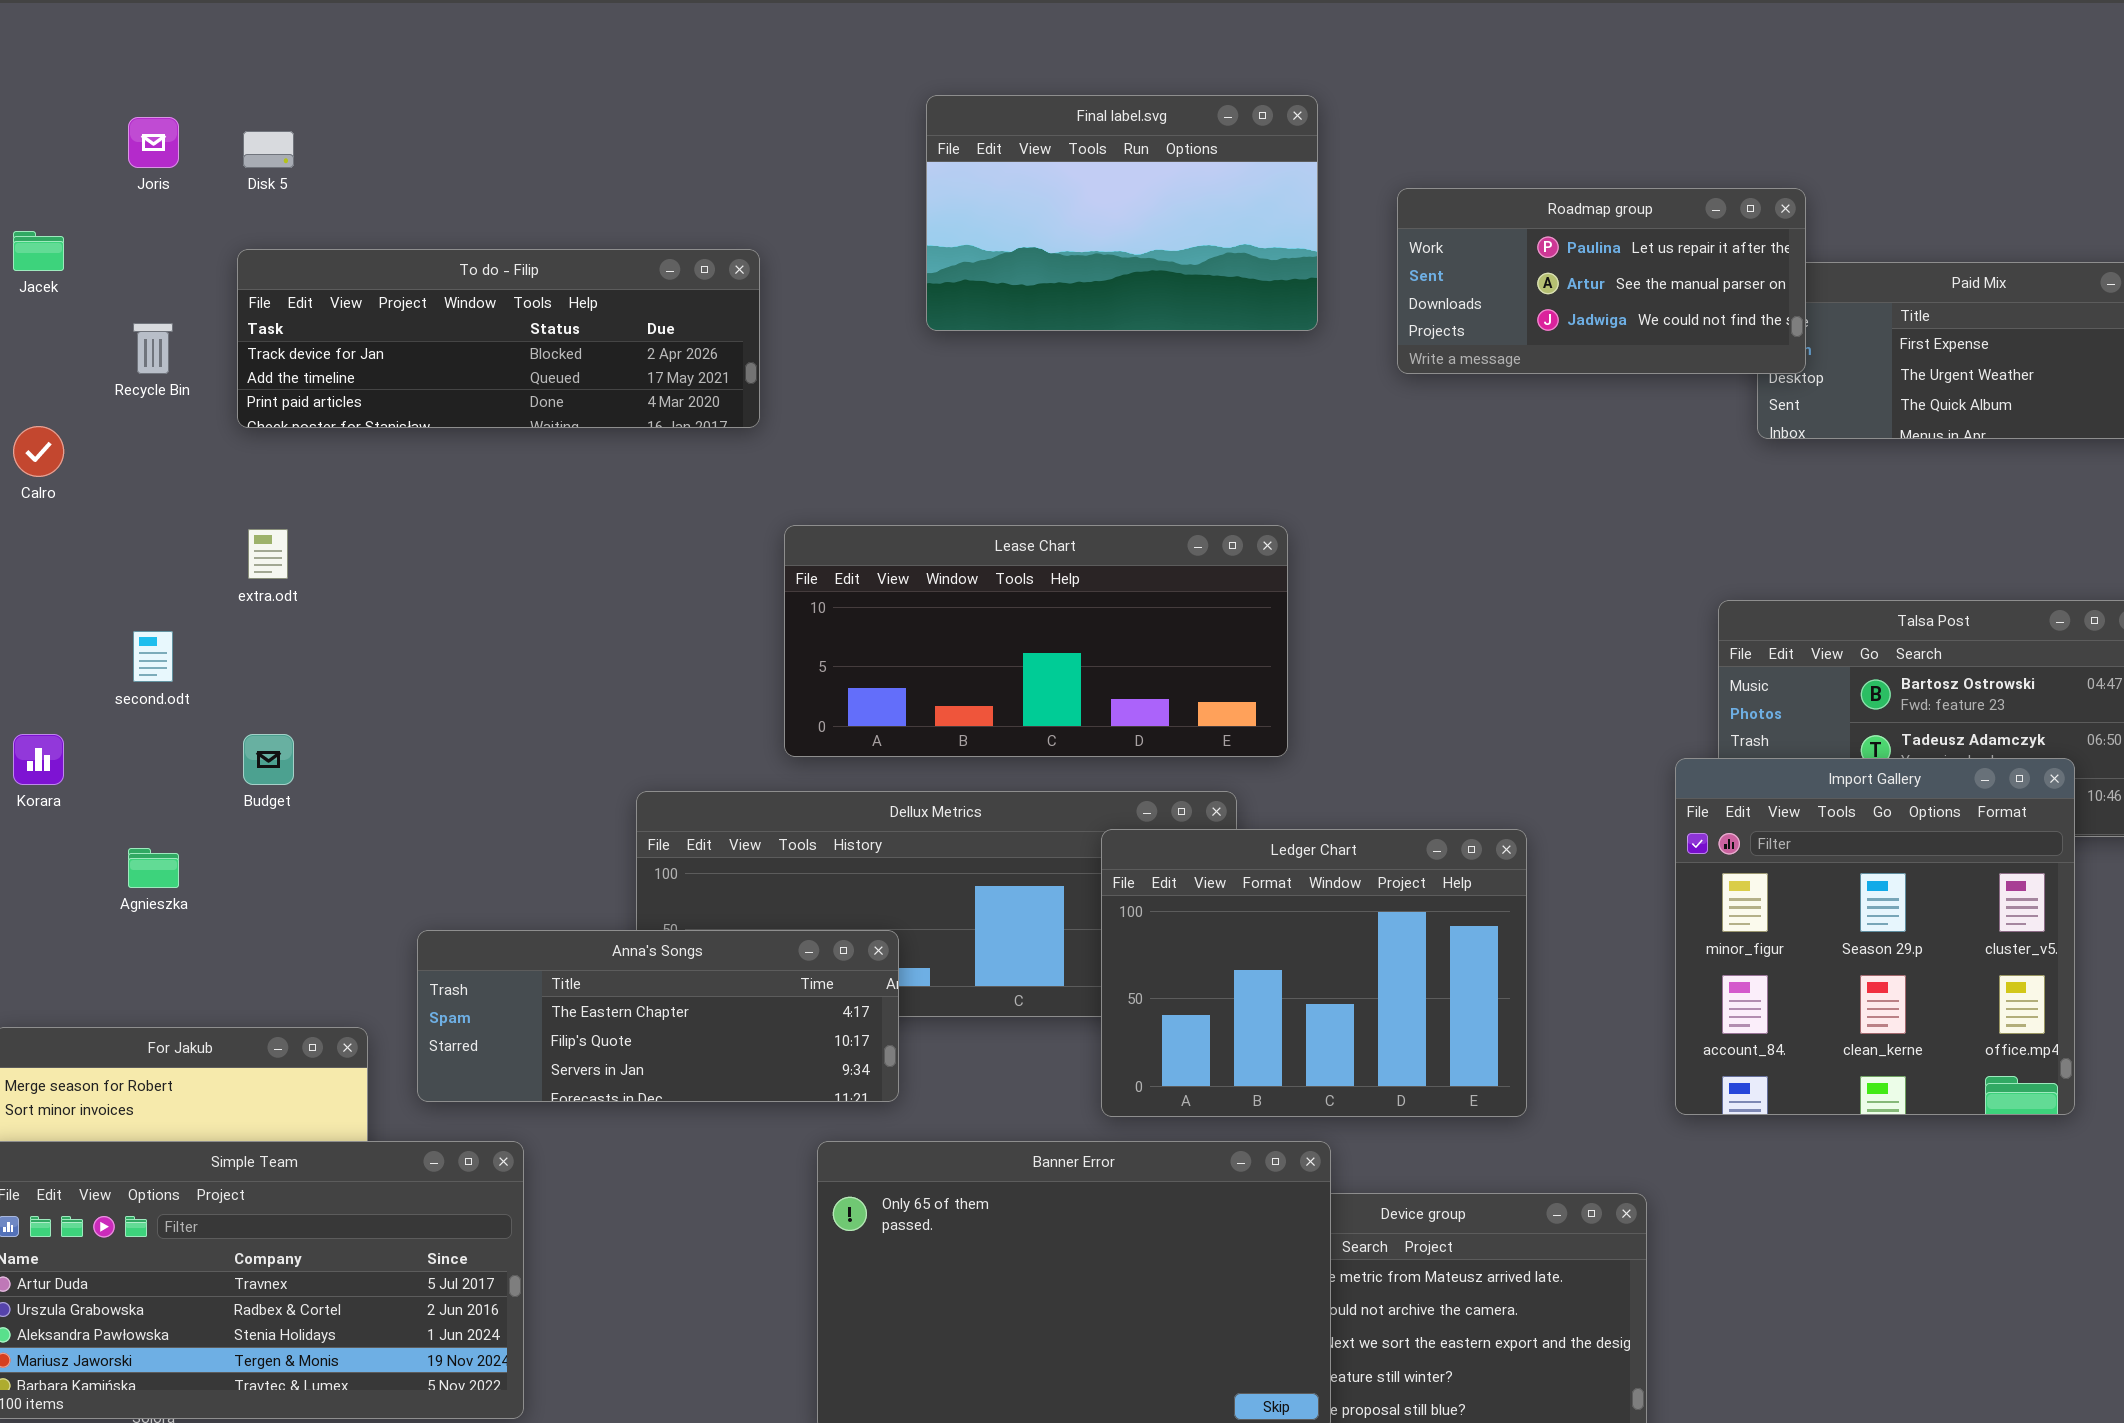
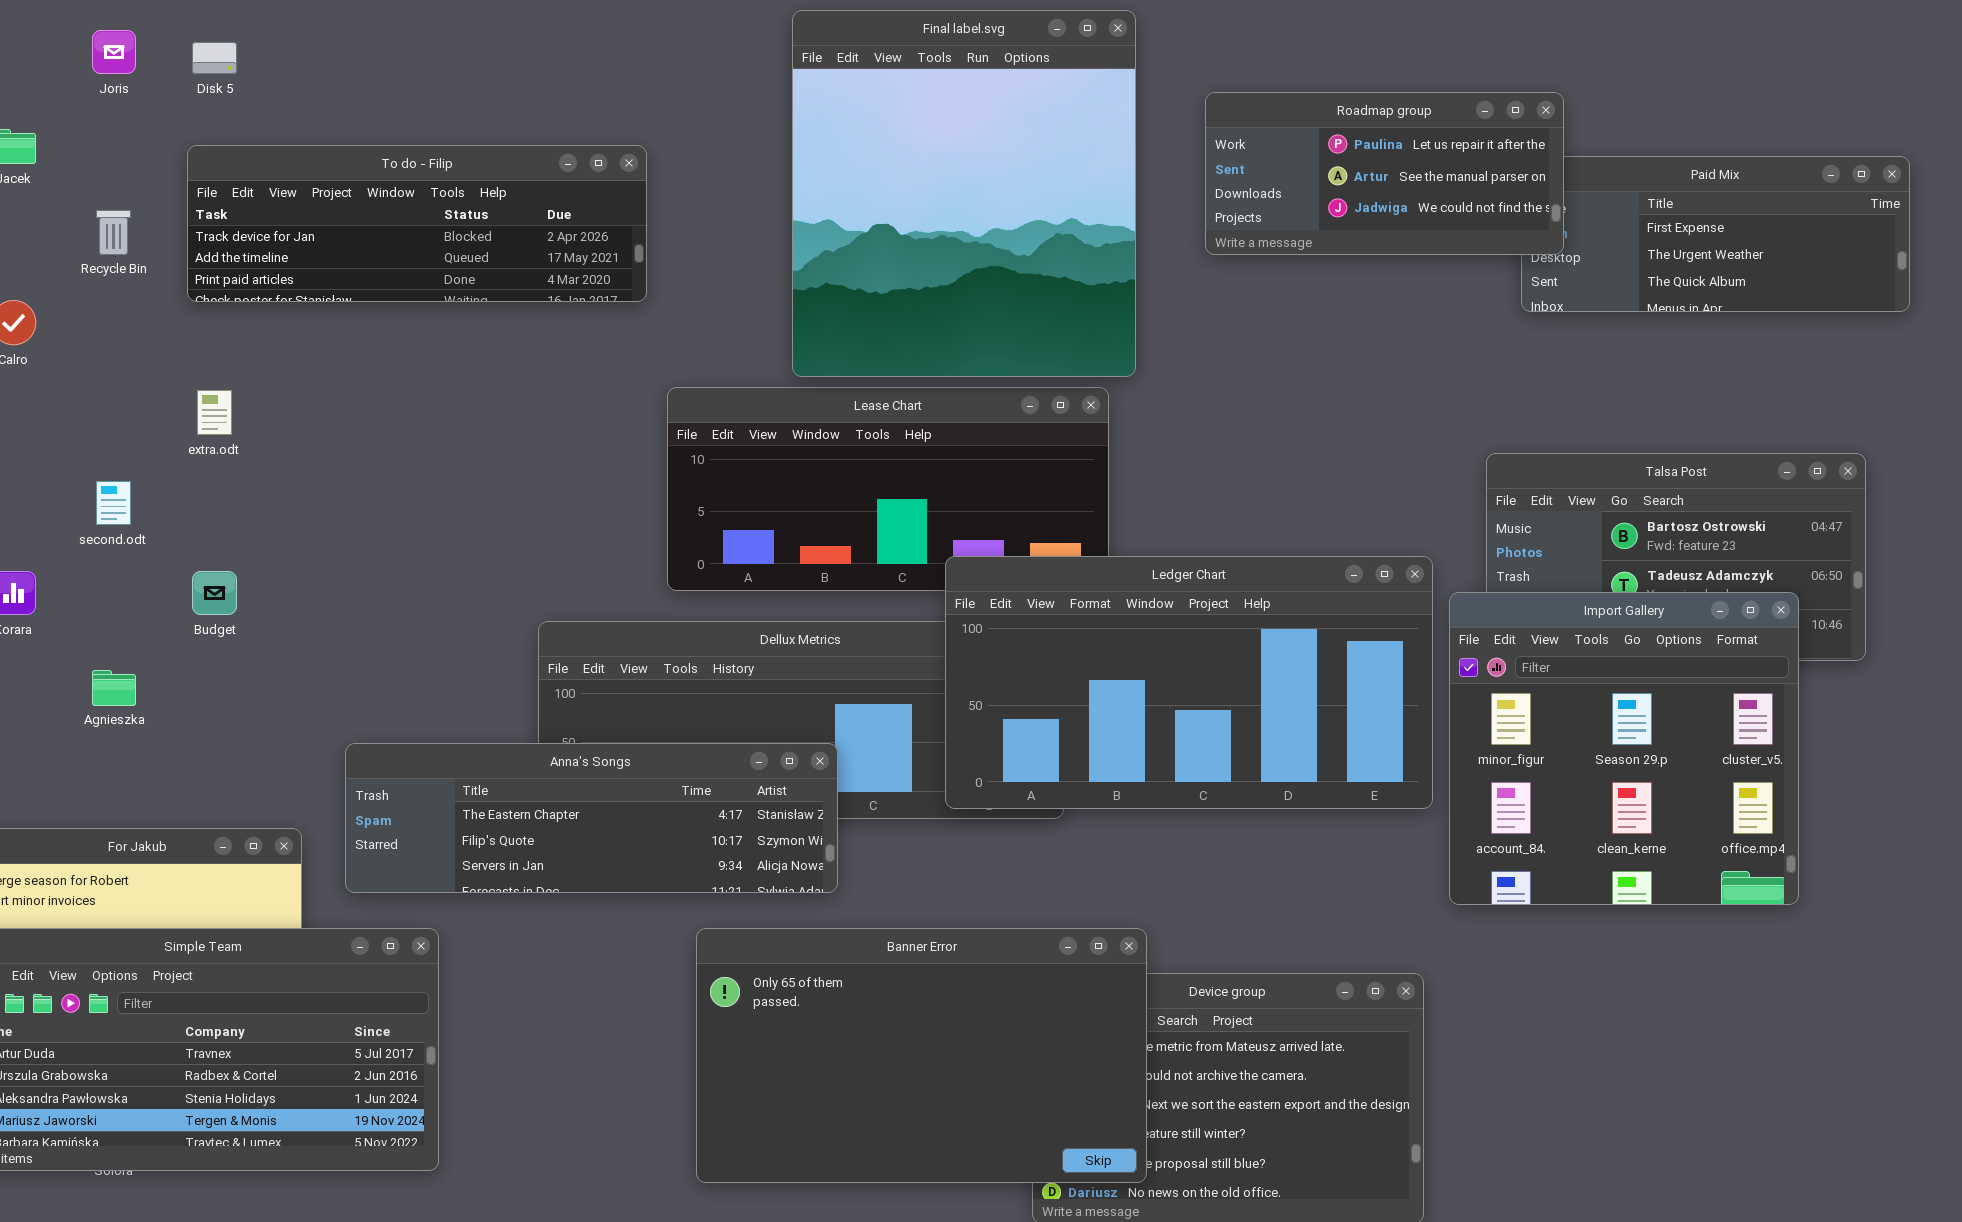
Final label.svg: [926,95,1318,331] -> [792,10,1136,377], resized
Ledger Chart: [1101,829,1527,1117] -> [945,556,1433,809], moved, resized
Anna's Songs: [417,930,899,1102] -> [345,743,838,893], resized

